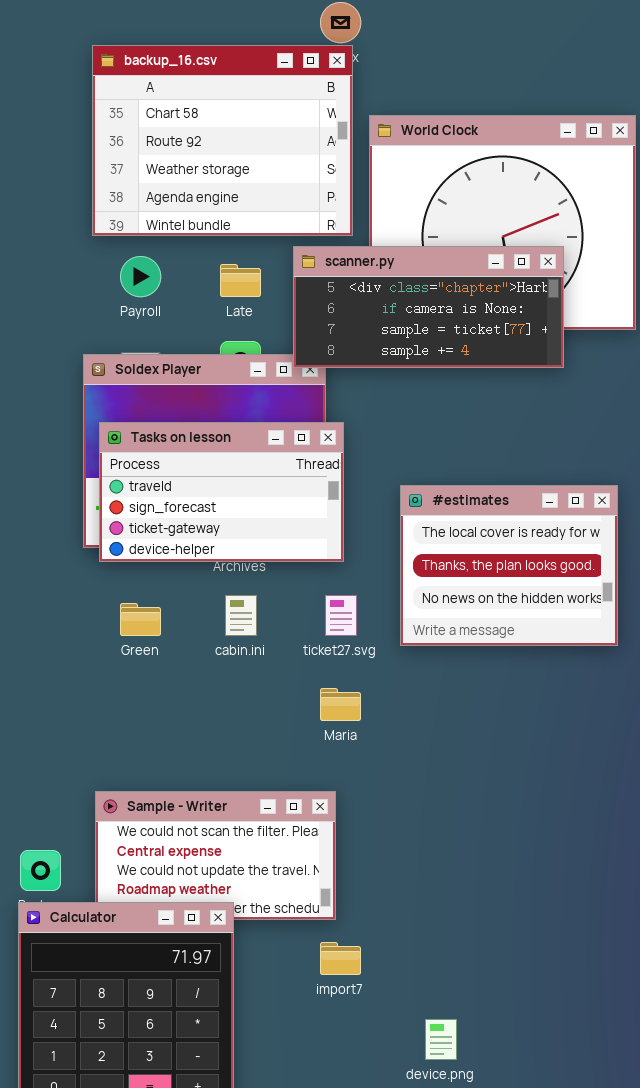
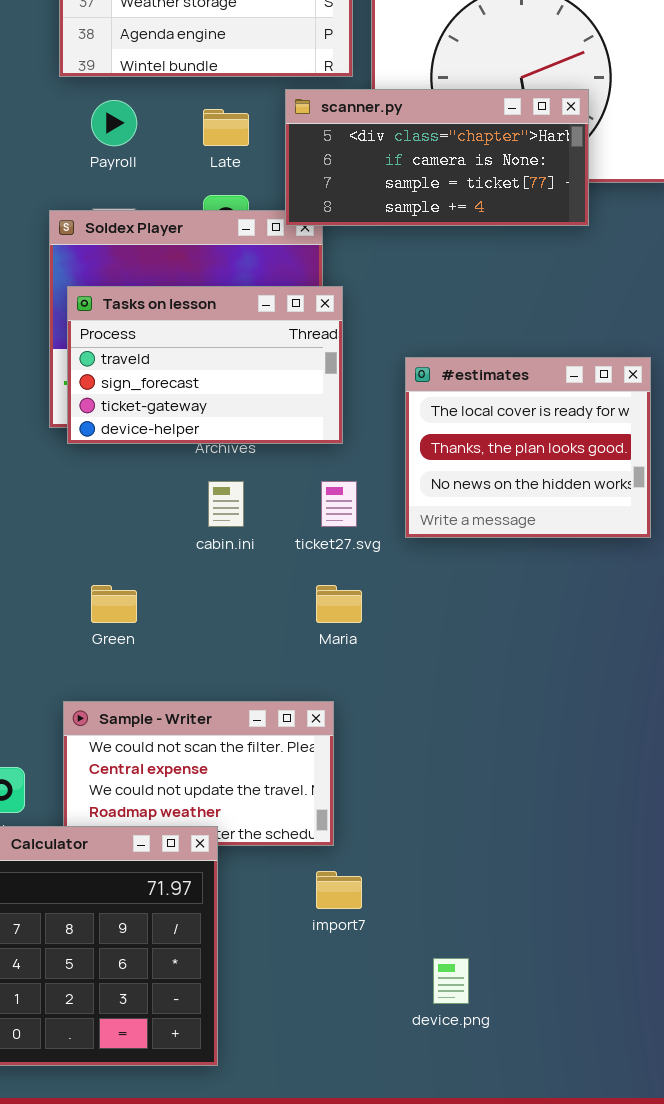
Green: [120,603,161,636] -> [91,585,137,623], moved

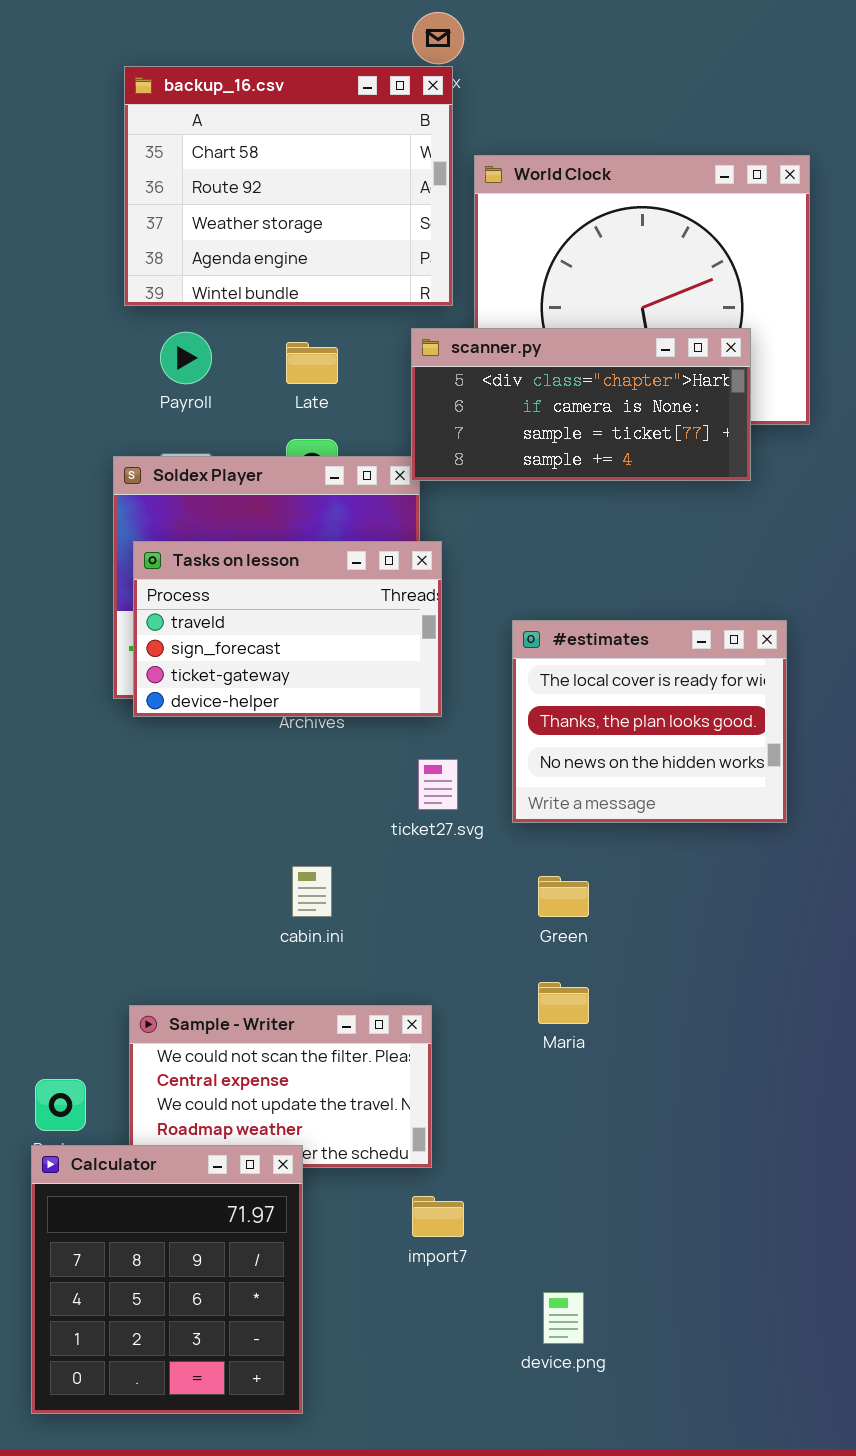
scanner.py: [285,89,589,226] -> [411,328,751,481], moved
cabin.ini: [208,481,244,527] -> [292,866,332,917], moved
Green: [91,585,137,623] -> [538,876,589,917], moved
Maria: [316,585,362,623] -> [538,982,589,1024], moved

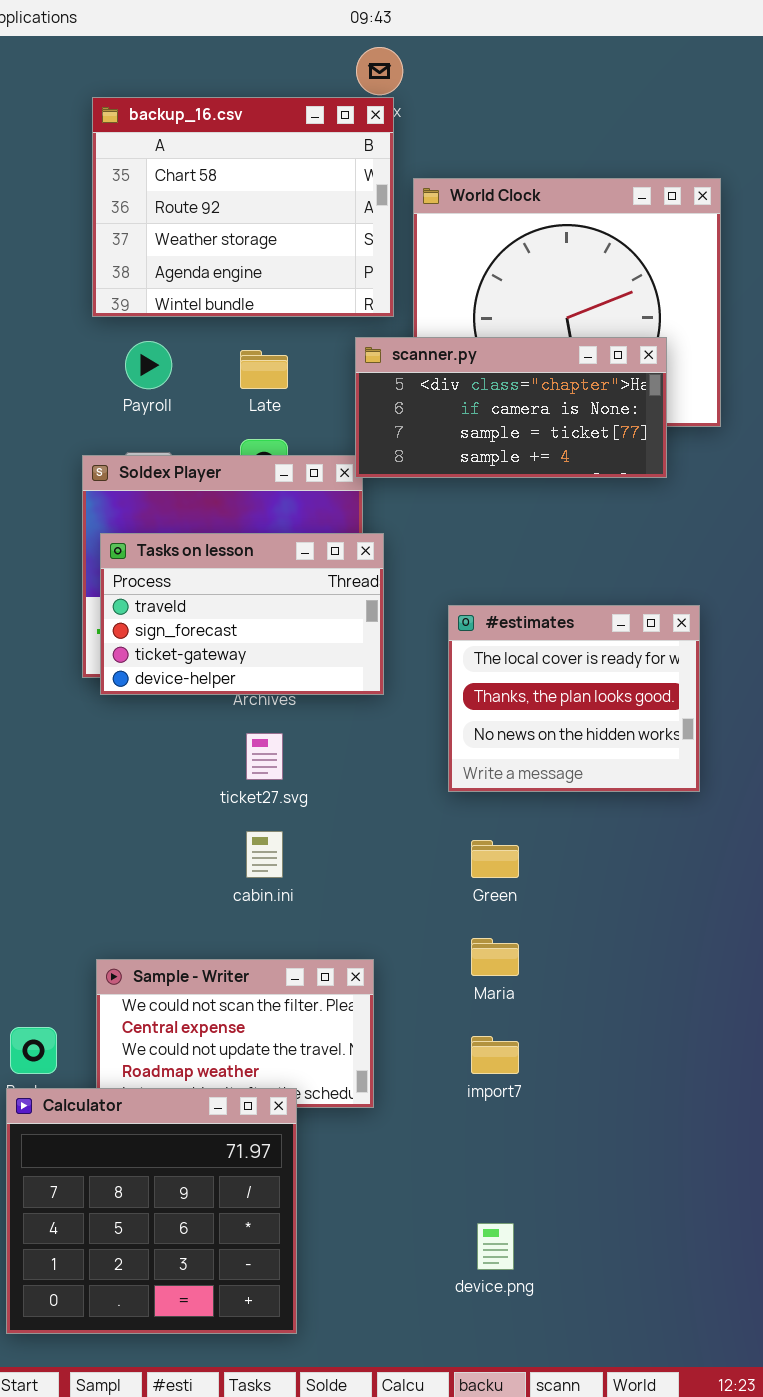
ticket27.svg: [418,759,458,810] -> [246,733,283,780], moved
Calculator: [31,1145,303,1414] -> [6,1088,297,1334], resized
import7: [412,1196,464,1237] -> [471,1036,519,1074], moved

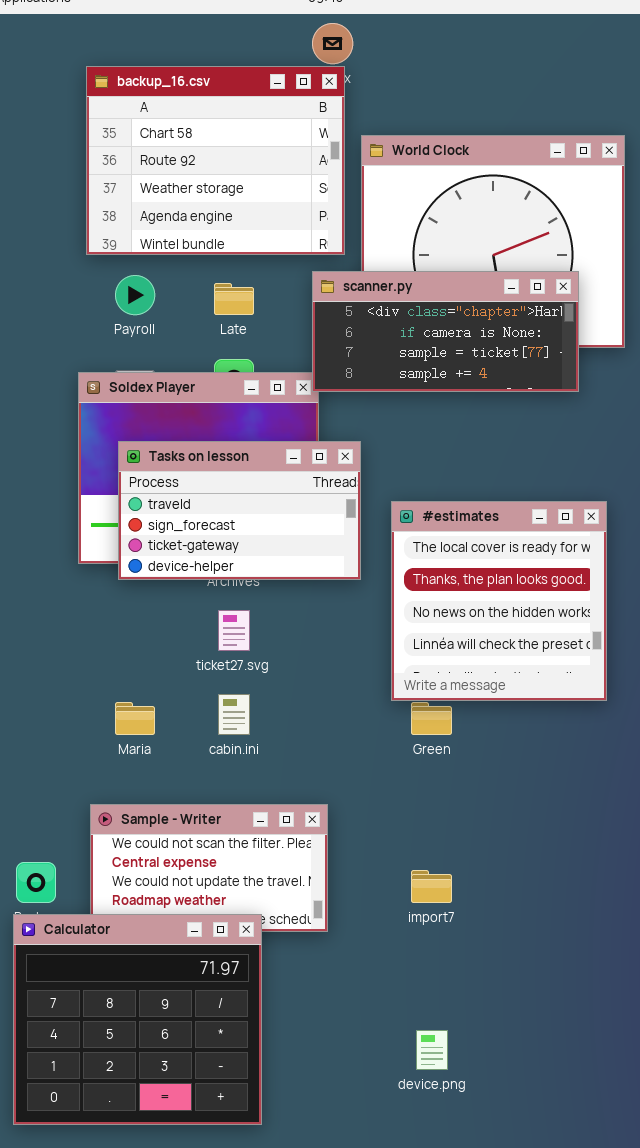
Tasks on lesson: [100,533,384,695] -> [118,441,361,580], moved
#estimates: [448,605,700,792] -> [391,501,607,701], resized
Maria: [471,938,519,976] -> [115,702,155,735], moved

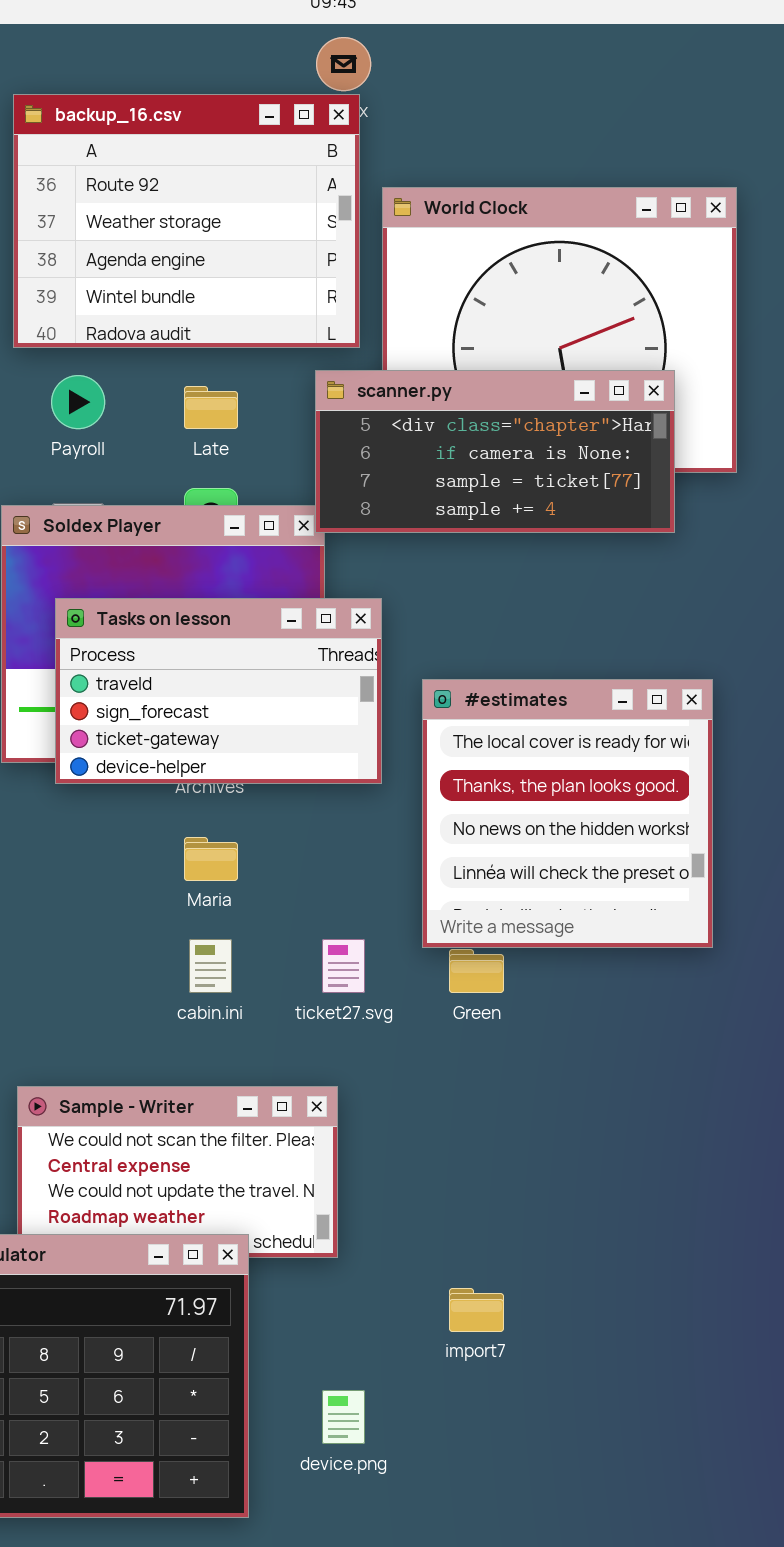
backup_16.csv: [86,66,345,255] -> [13,94,360,348], scrolled down 1 row
ticket27.svg: [218,610,250,651] -> [322,939,365,993], moved
Maria: [115,702,155,735] -> [184,837,238,881], moved
import7: [411,870,452,903] -> [449,1288,504,1332], moved
device.png: [416,1030,448,1070] -> [322,1390,365,1444], moved

